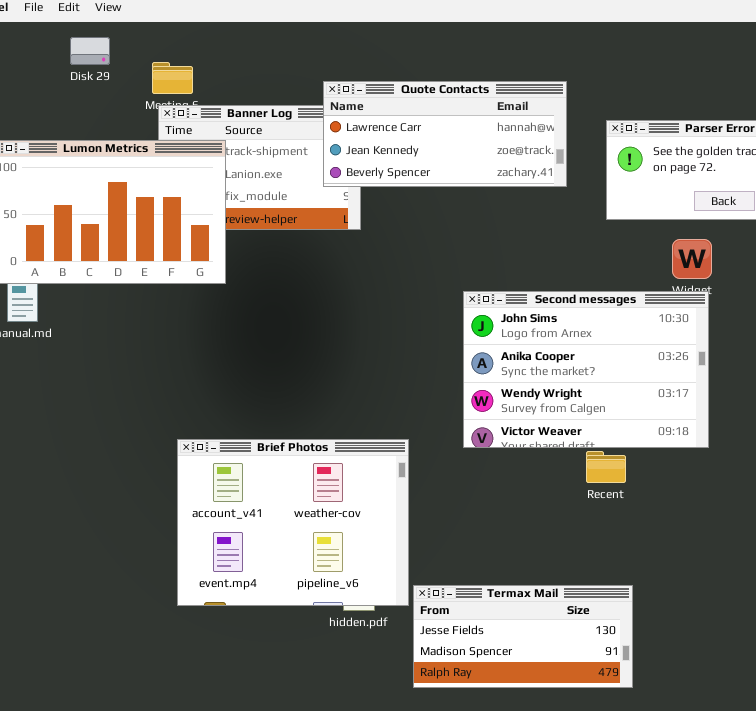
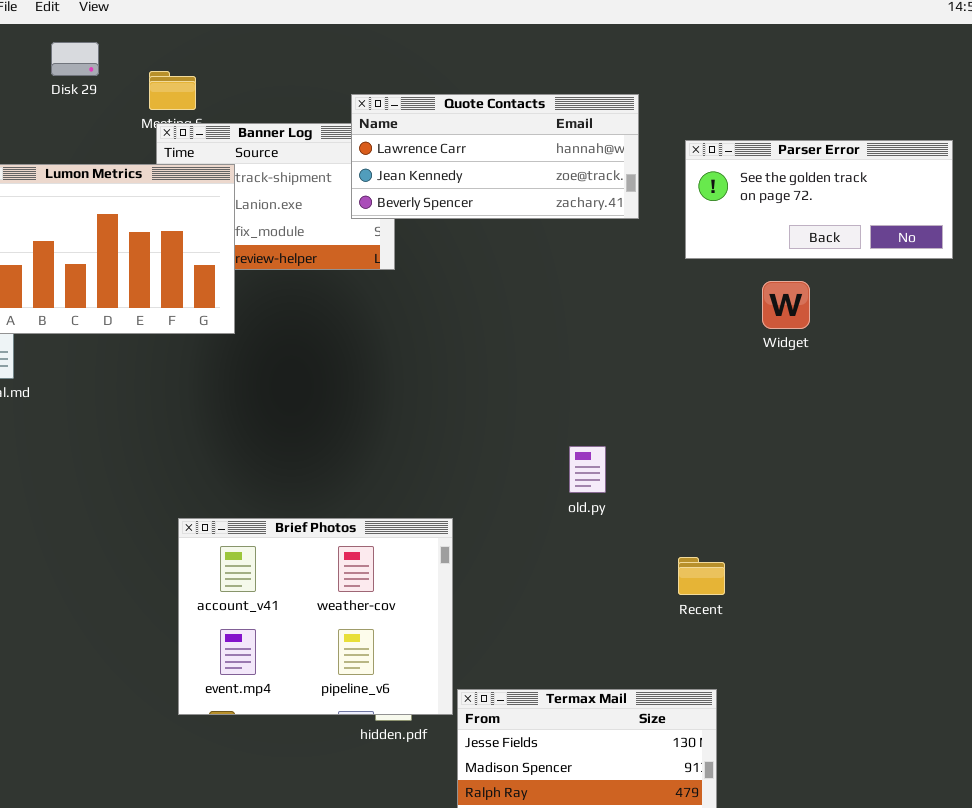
Second messages: [463,291,709,448] -> none, closed
Recent: [586,451,626,483] -> [678,557,725,595], moved

